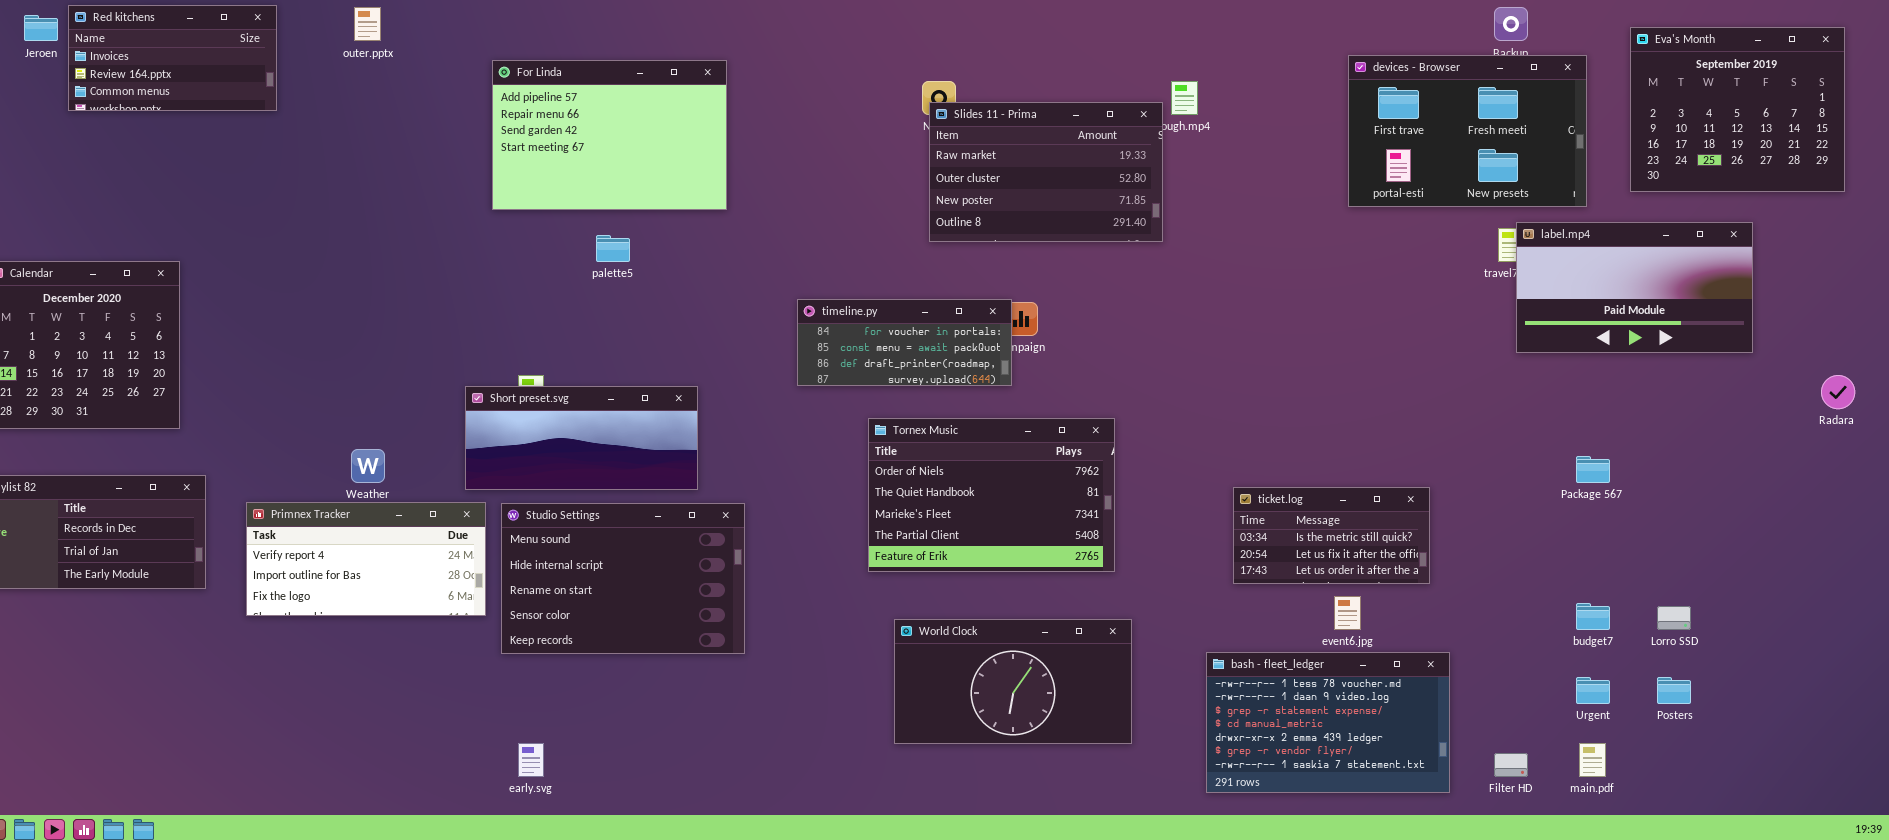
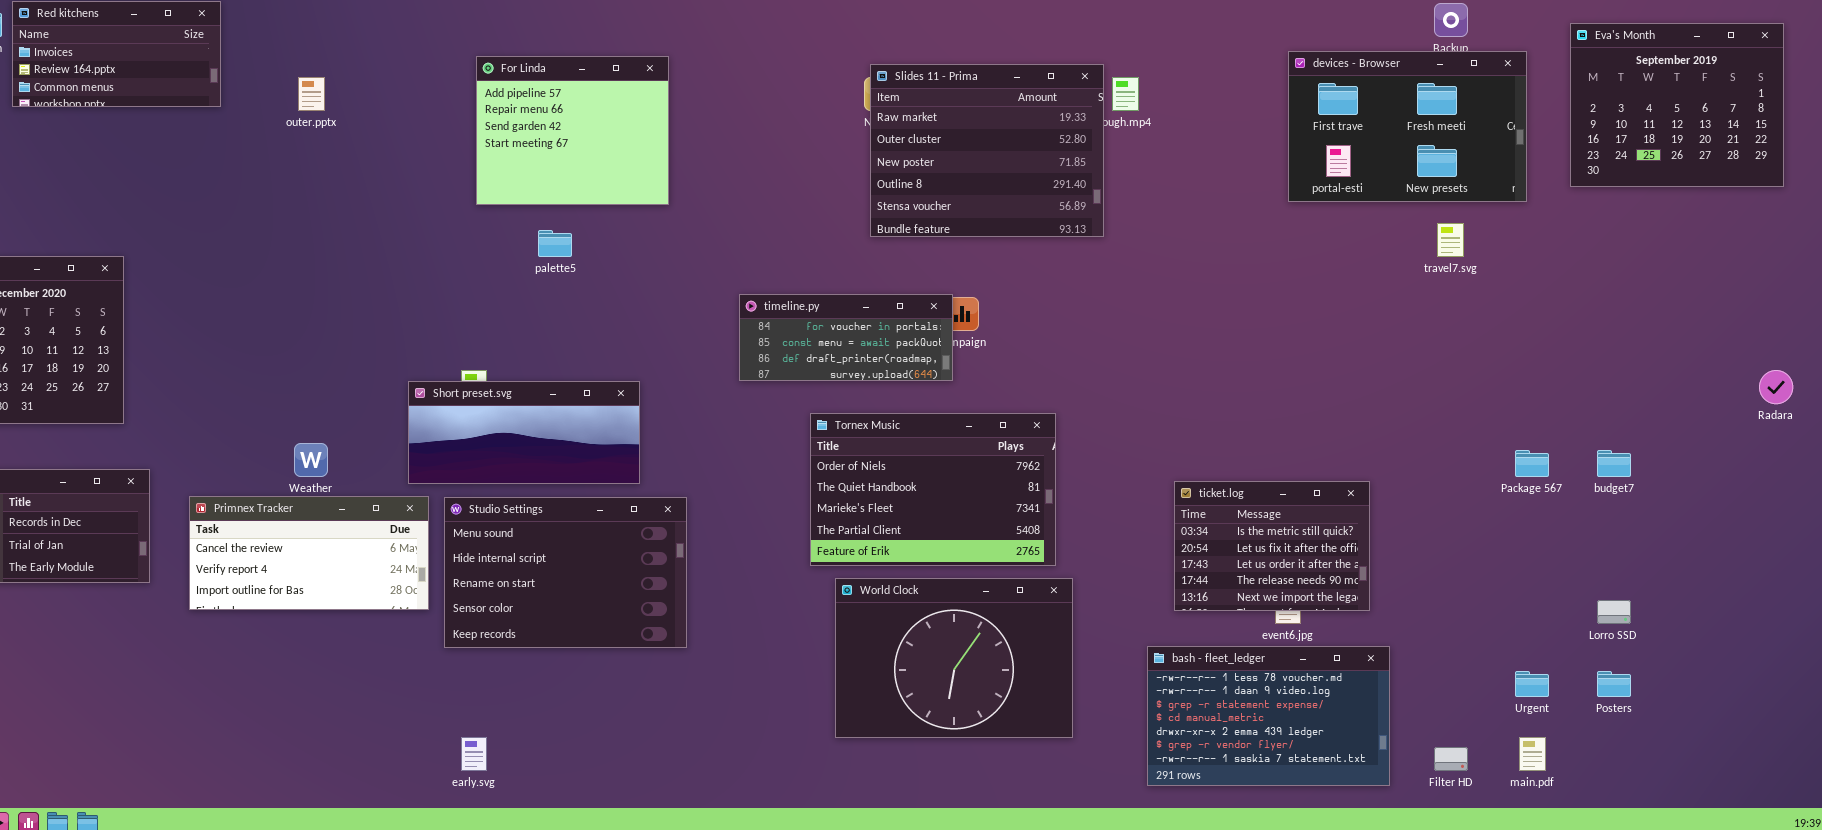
outer.pptx: [354,7,381,41] -> [298,77,325,111], moved
For Linda: [492,60,727,210] -> [476,56,669,205], resized
Slides 11 - Prima: [929,102,1163,242] -> [870,64,1104,237], resized
label.mp4: [1516,222,1753,353] -> none, closed
ticket.log: [1233,487,1430,584] -> [1174,481,1370,611], resized
Primnex Tracker: [246,502,486,616] -> [189,496,429,610], scrolled up 1 row
budget7: [1576,603,1610,630] -> [1597,450,1631,477], moved
World Clock: [894,619,1132,744] -> [835,578,1073,738], resized

